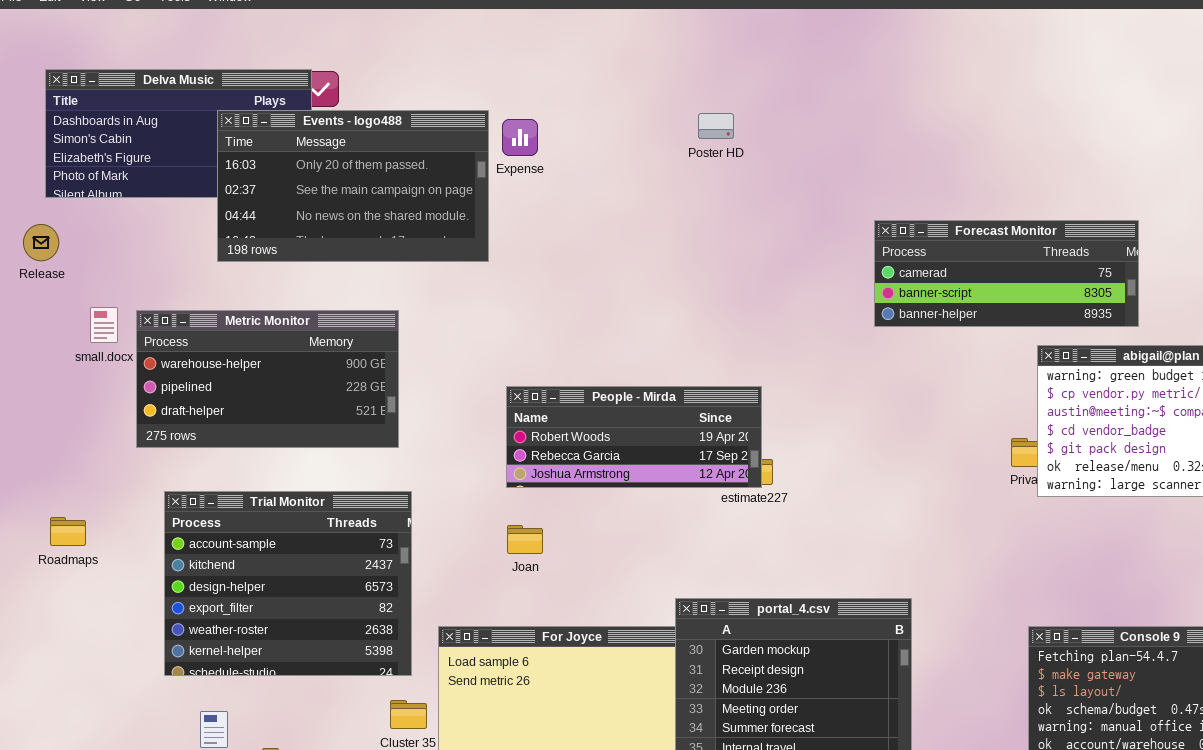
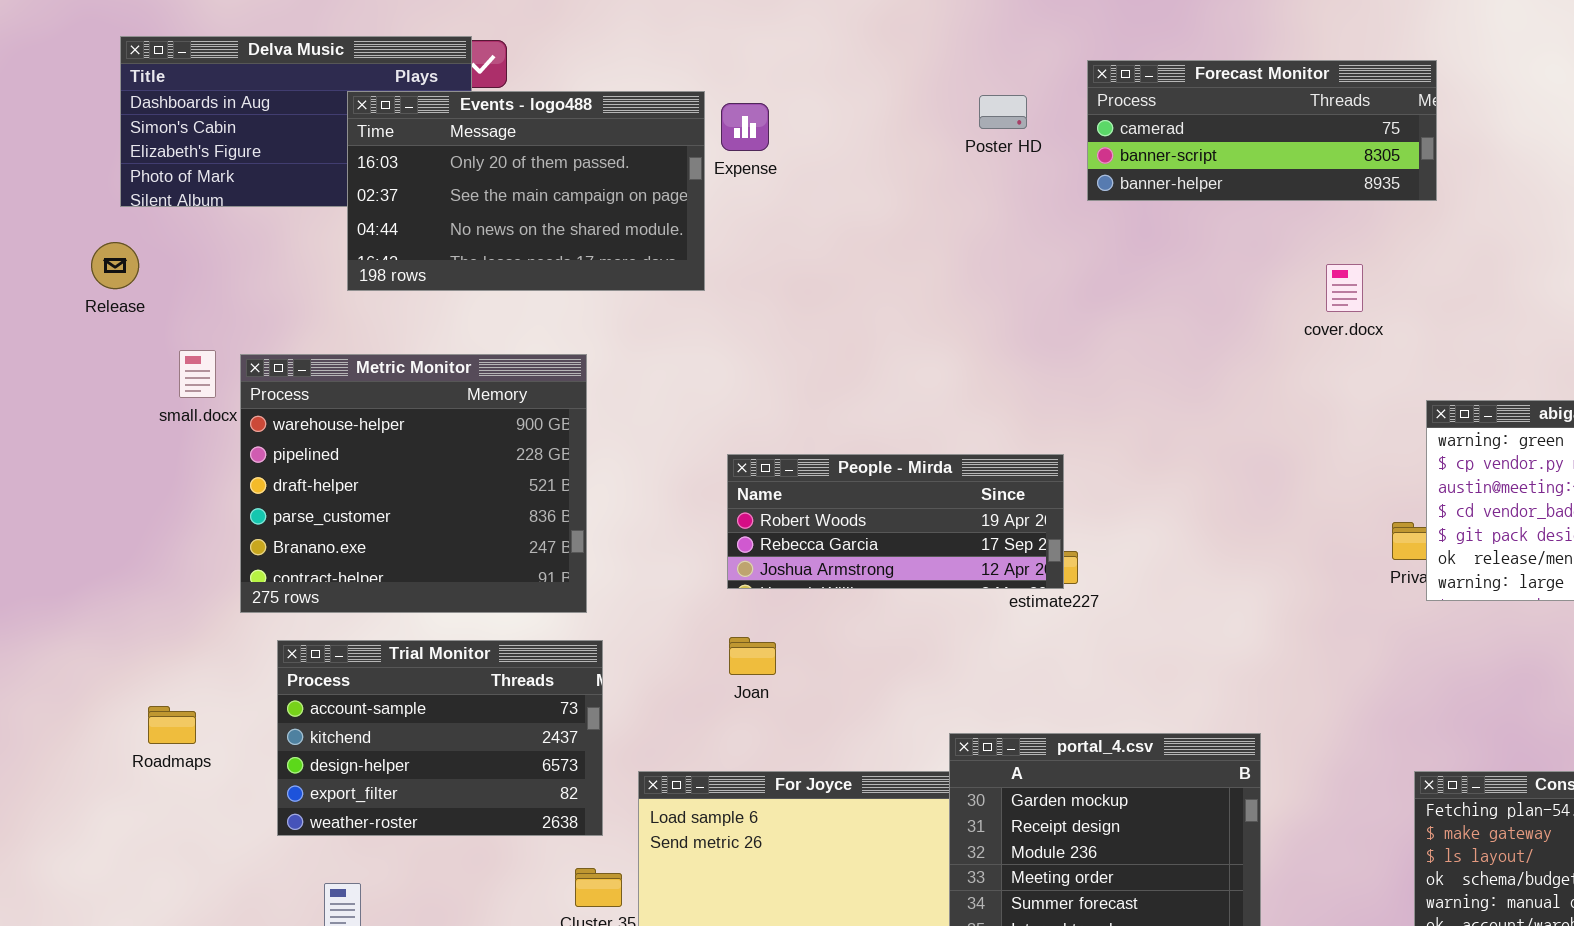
Forecast Monitor: [874,220,1139,327] -> [1087,60,1437,201], moved
Metric Monitor: [136,310,399,448] -> [240,354,587,613], resized
Trial Monitor: [164,491,412,676] -> [277,640,603,836], resized
Roadmaps: [50,517,86,546] -> [148,706,196,744], moved

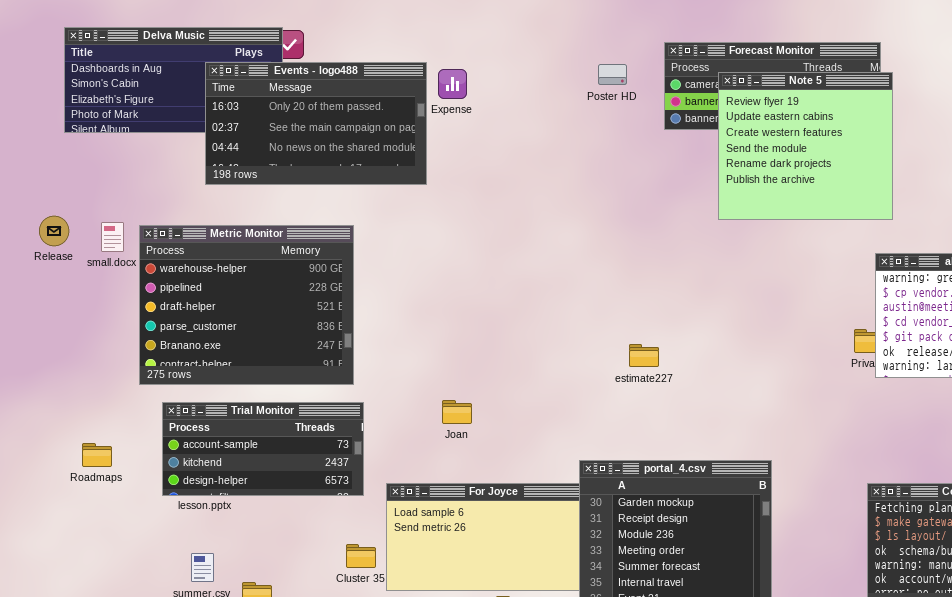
Note 5: none -> [718,72,893,220], opened
Release: [91,242,139,289] -> [39,216,69,246], moved
People - Mirda: [727,454,1064,589] -> none, closed
Trial Monitor: [277,640,603,836] -> [162,402,364,496], resized

